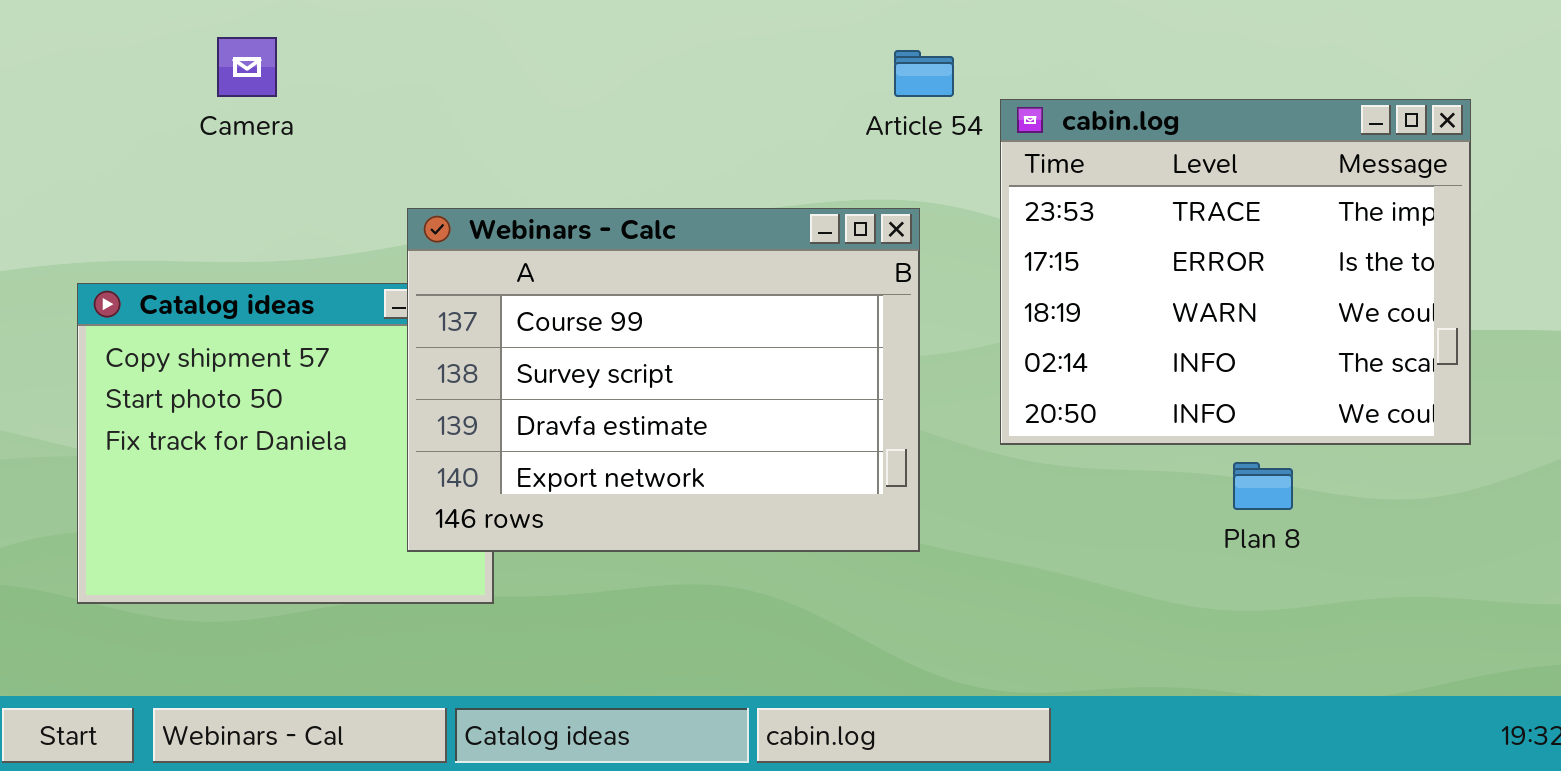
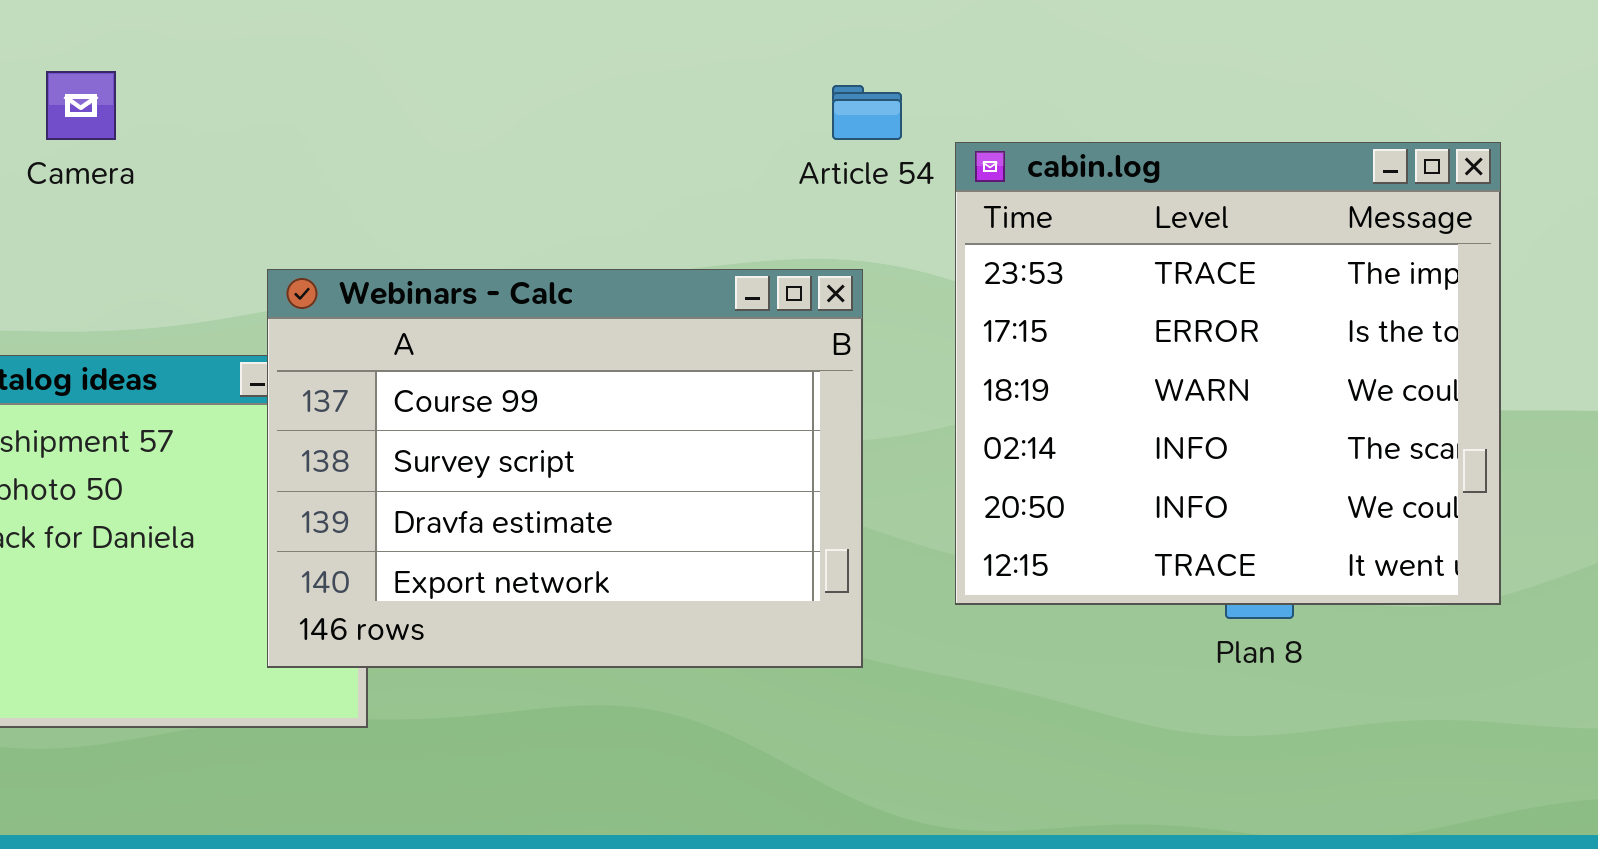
cabin.log: [1000,99,1471,445] -> [955,142,1501,605], resized

